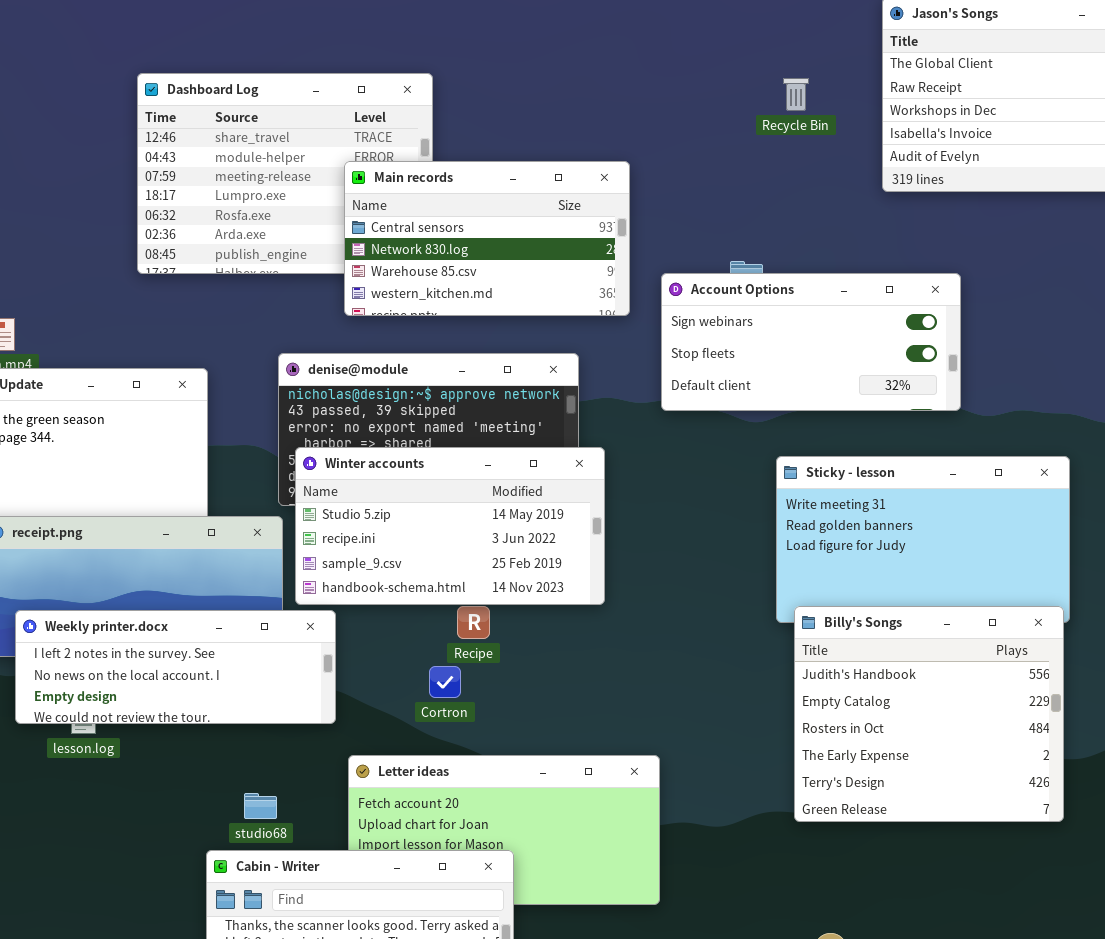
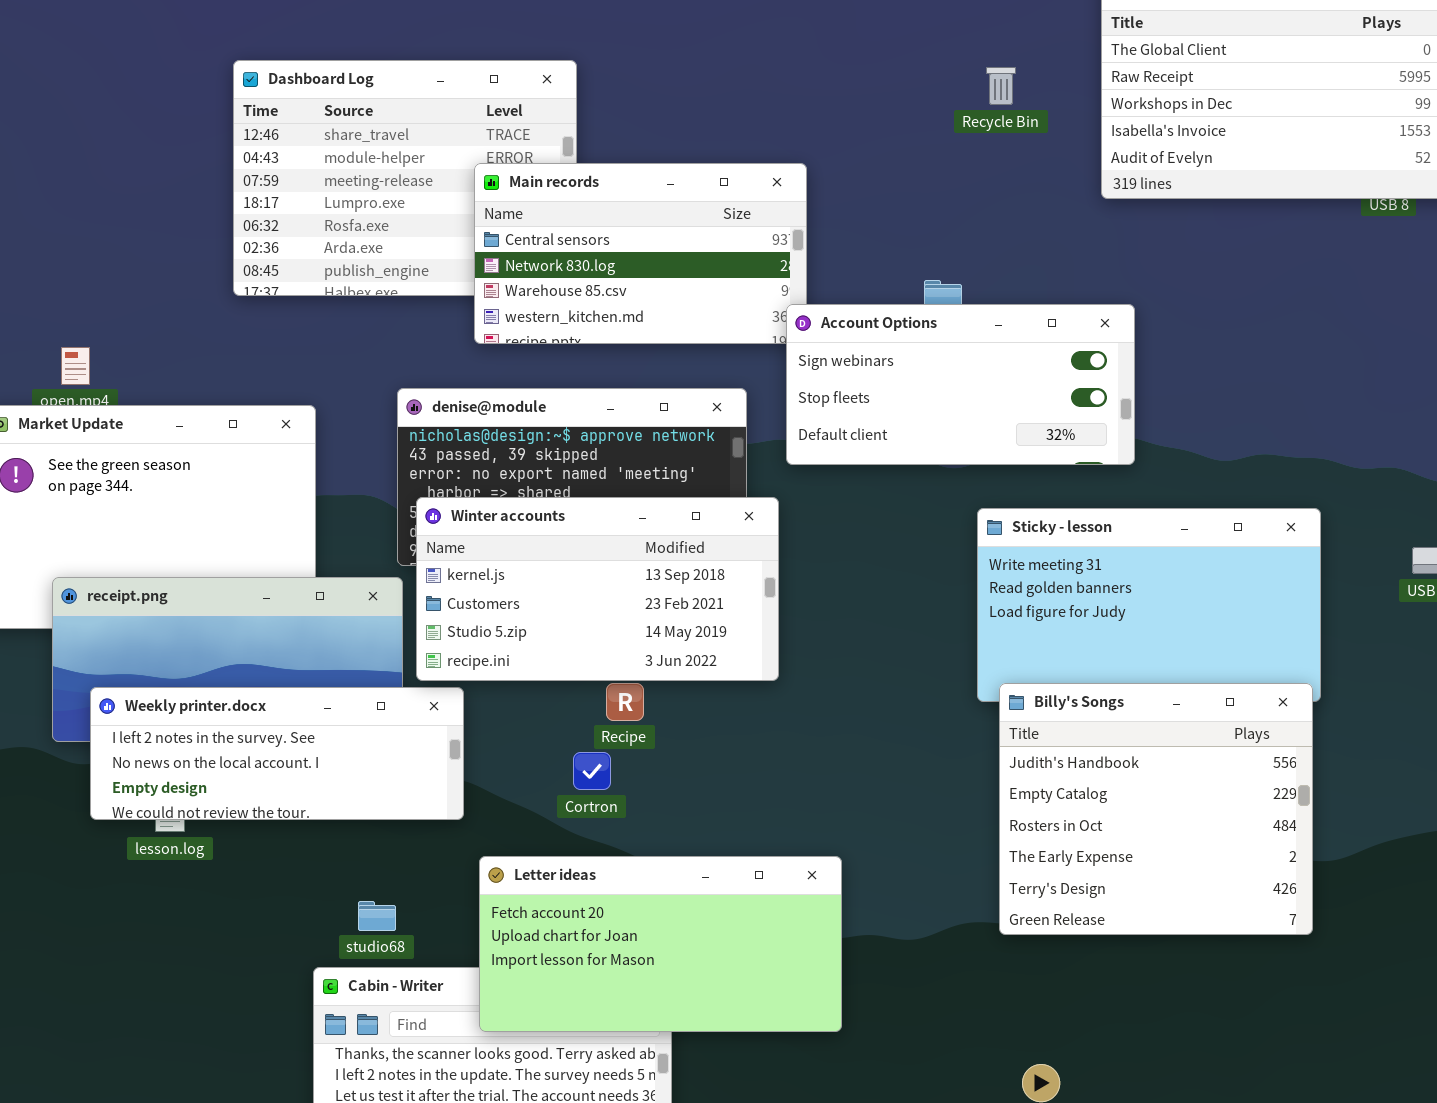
Account Options: [661,273,961,411] -> [786,304,1135,465], moved
Winter accounts: [295,447,605,605] -> [416,497,779,681], scrolled up 2 rows
Letter ideas: [348,755,660,905] -> [479,856,842,1032], raised

